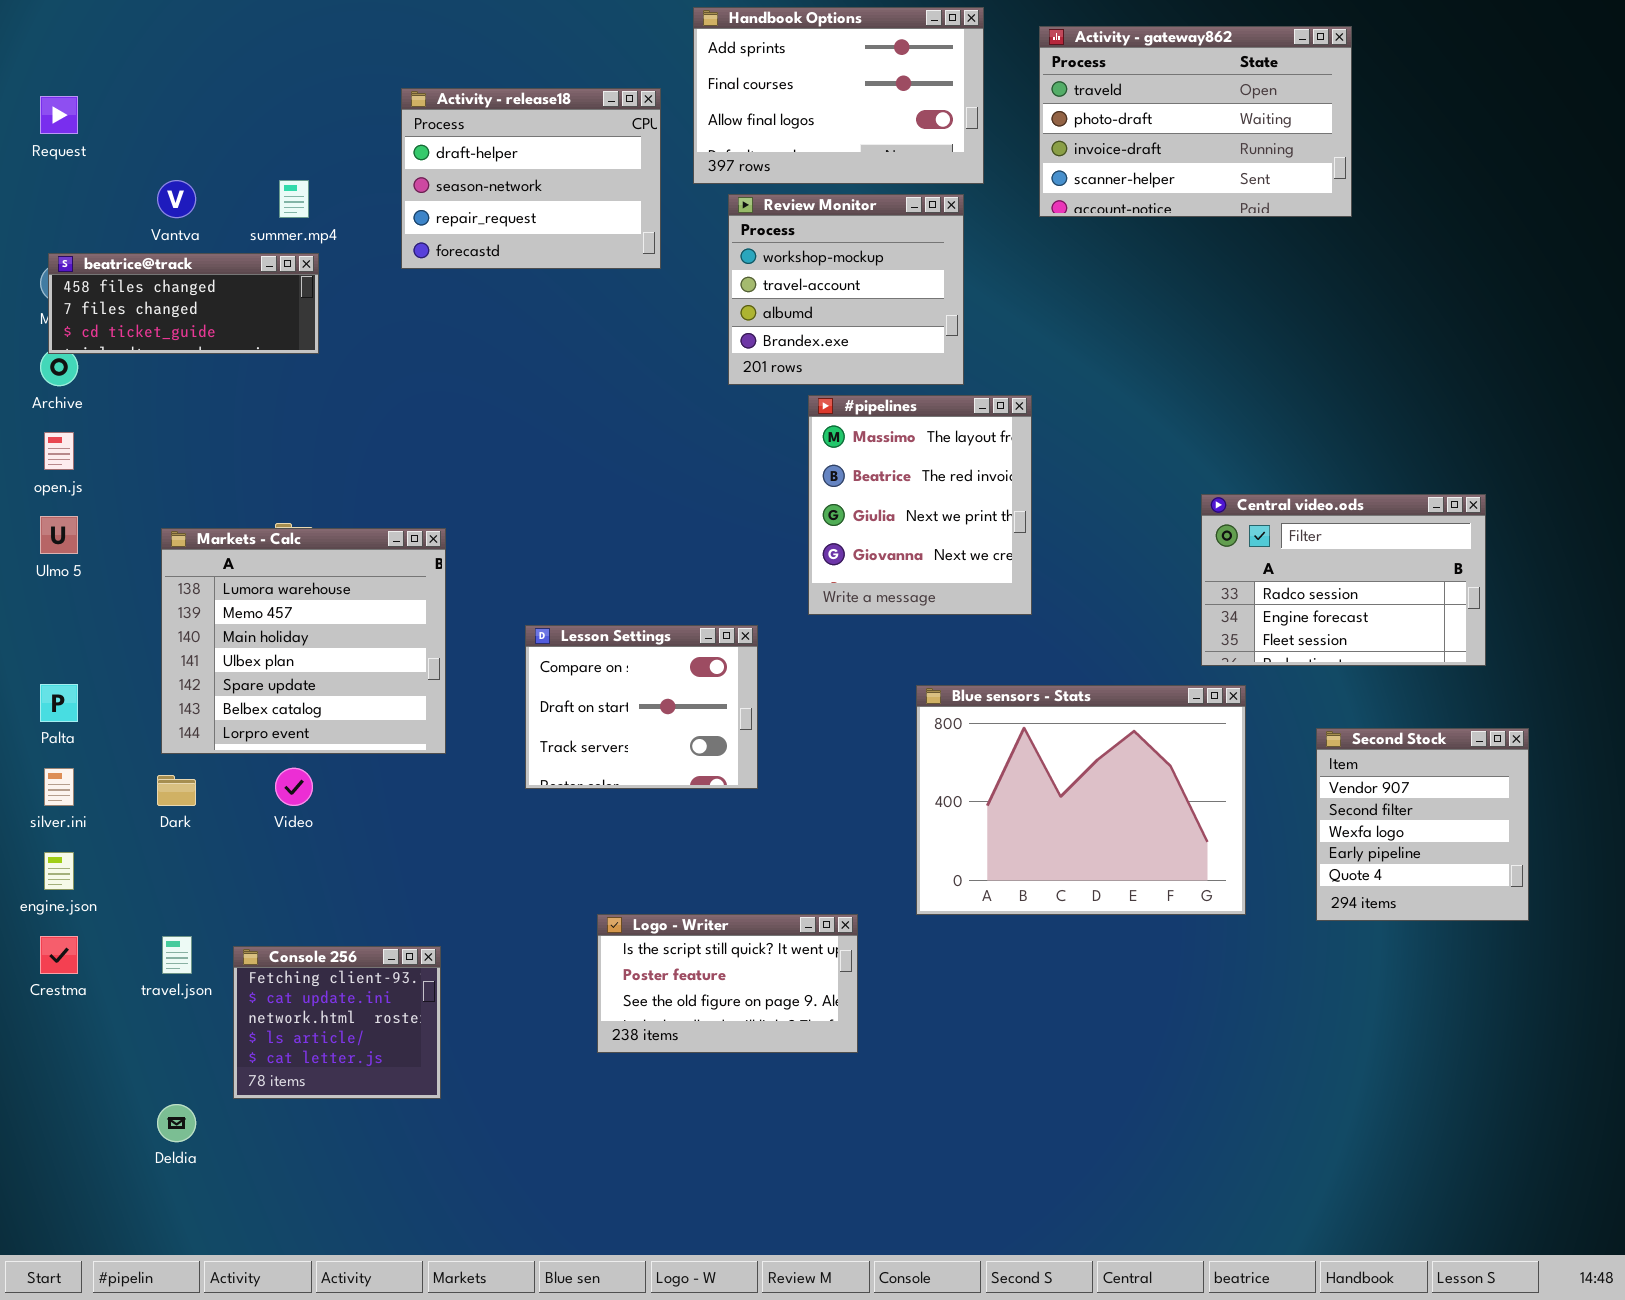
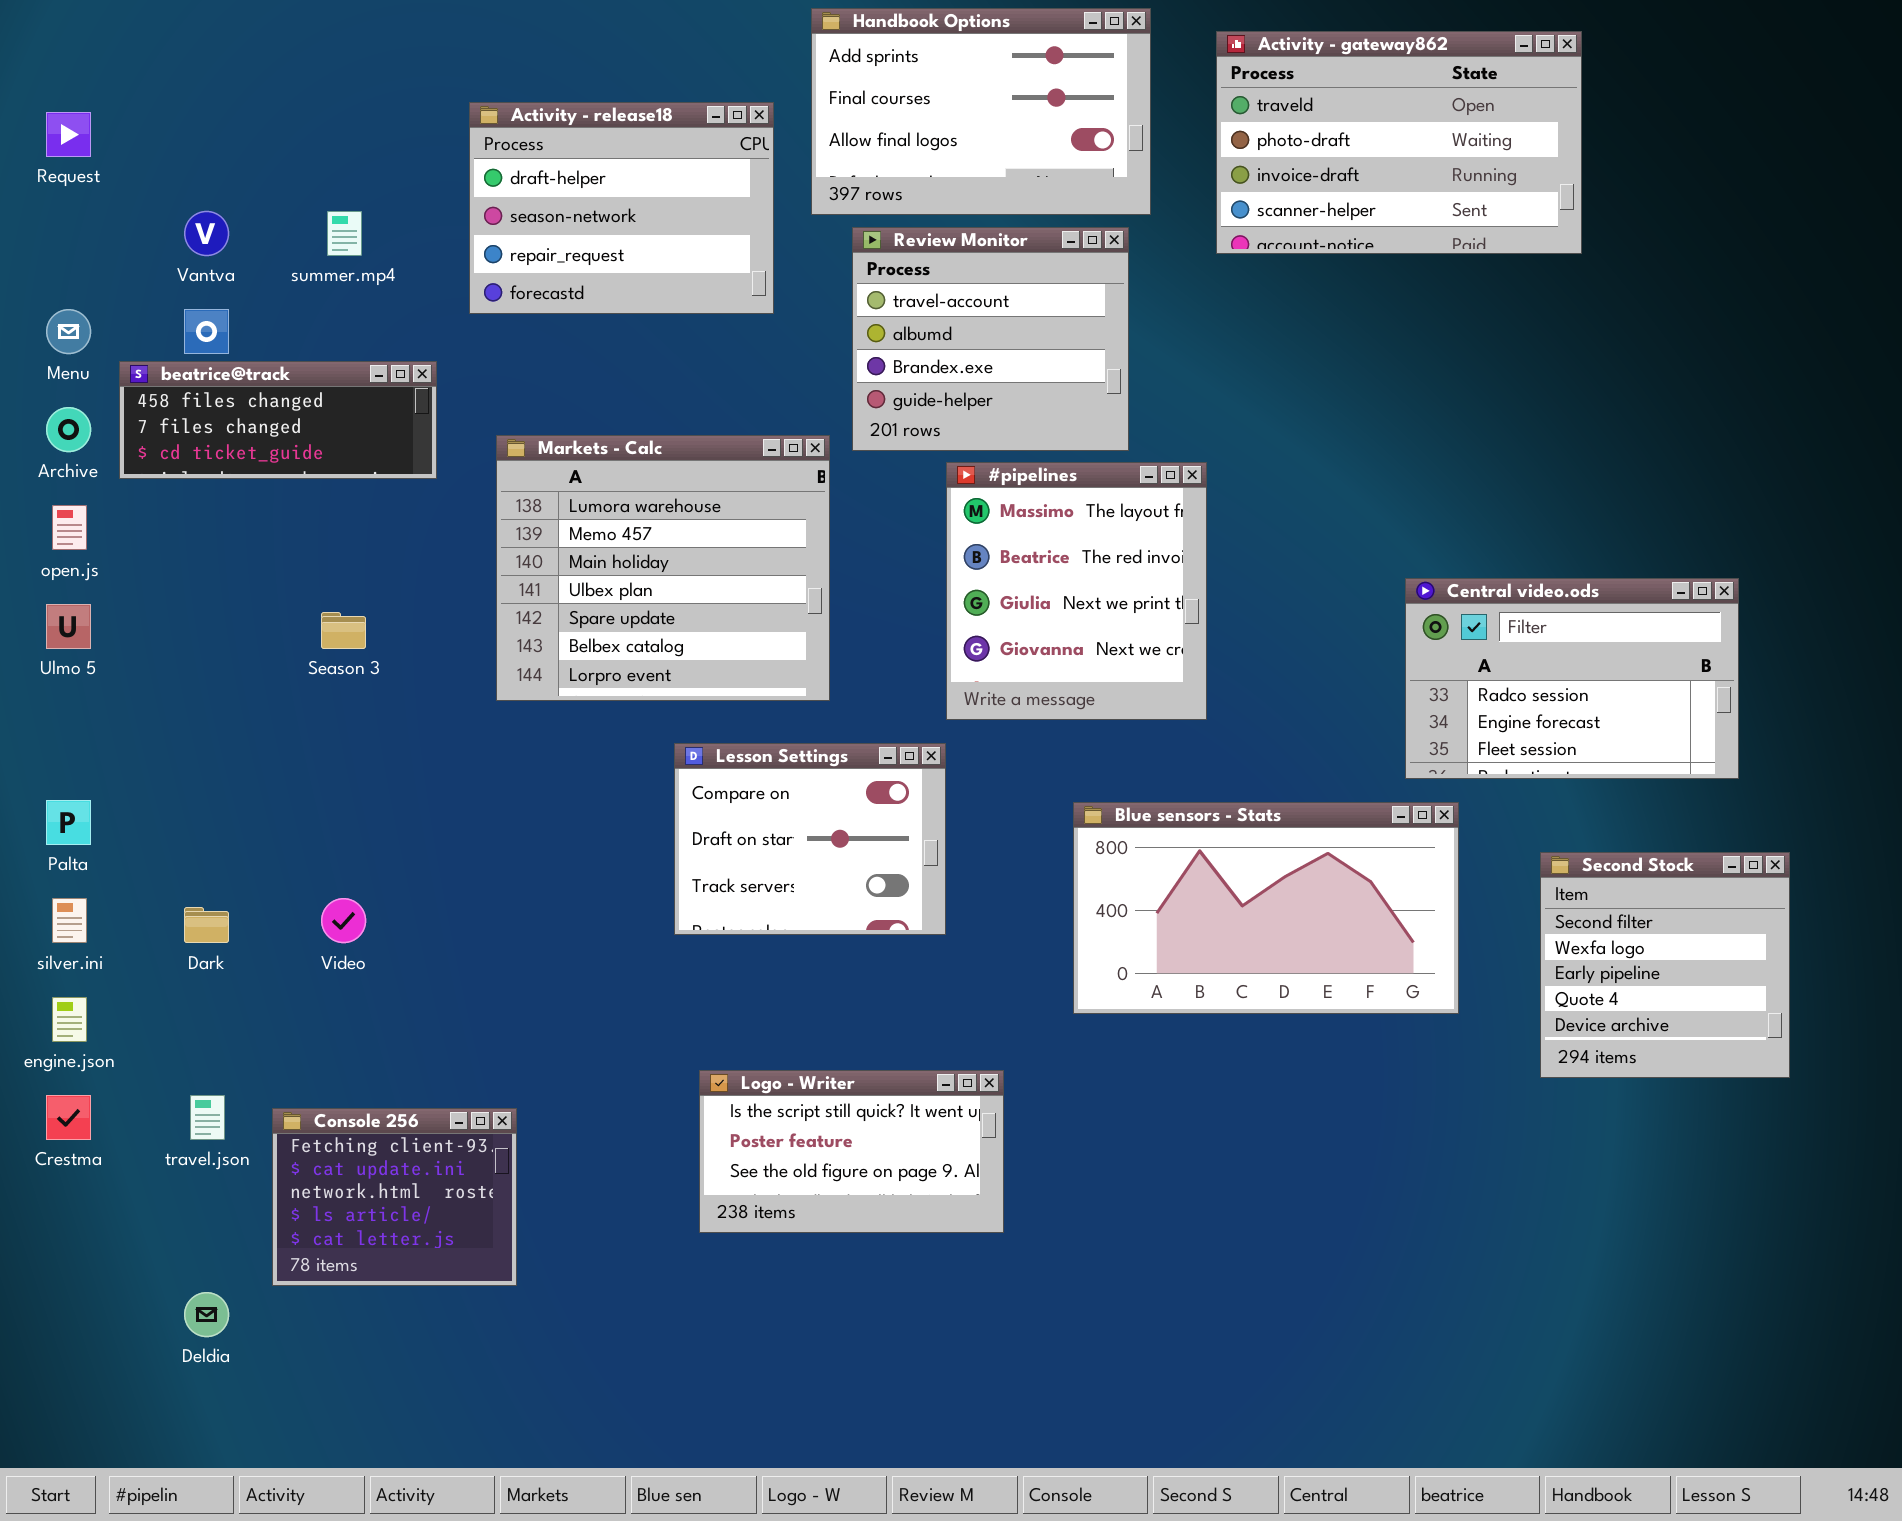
Review Monitor: [728,194,964,385] -> [852,227,1129,451], scrolled down 1 row
beatrice@track: [48,253,319,354] -> [119,361,437,479], moved
Markets - Calc: [161,528,446,754] -> [496,435,830,701], moved
Lesson Settings: [525,625,758,789] -> [674,743,946,935], moved
Blue sensors - Stats: [916,685,1246,915] -> [1073,802,1459,1014], resized
Second Stock: [1316,728,1529,921] -> [1540,852,1790,1078], scrolled down 1 row

